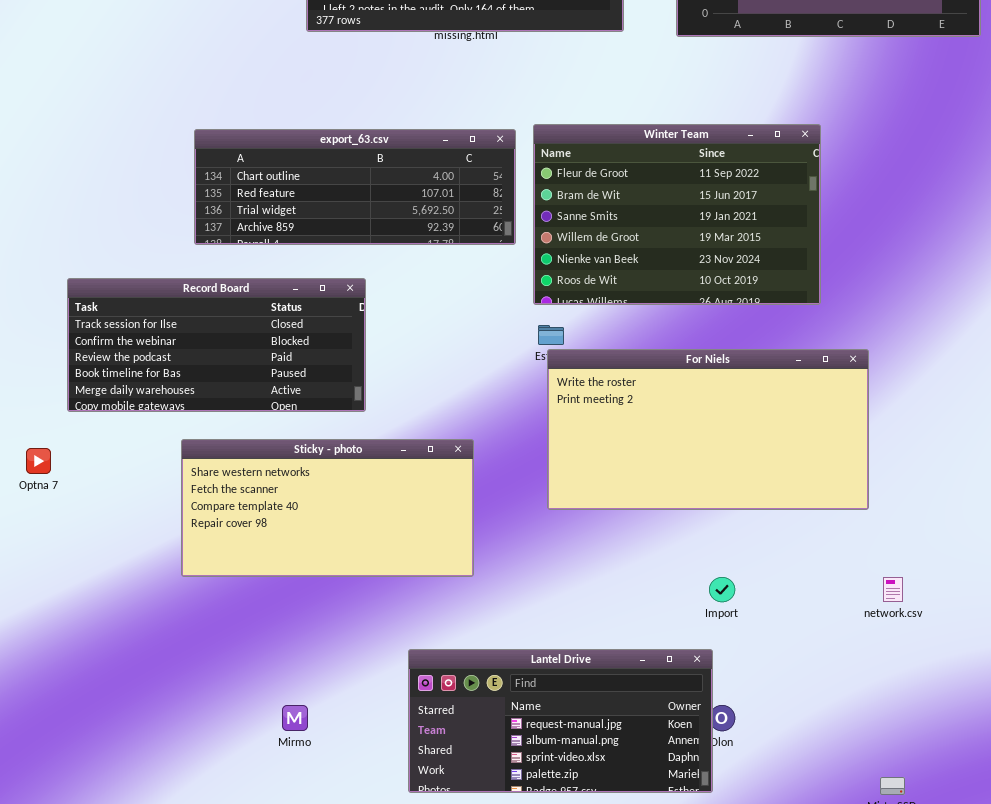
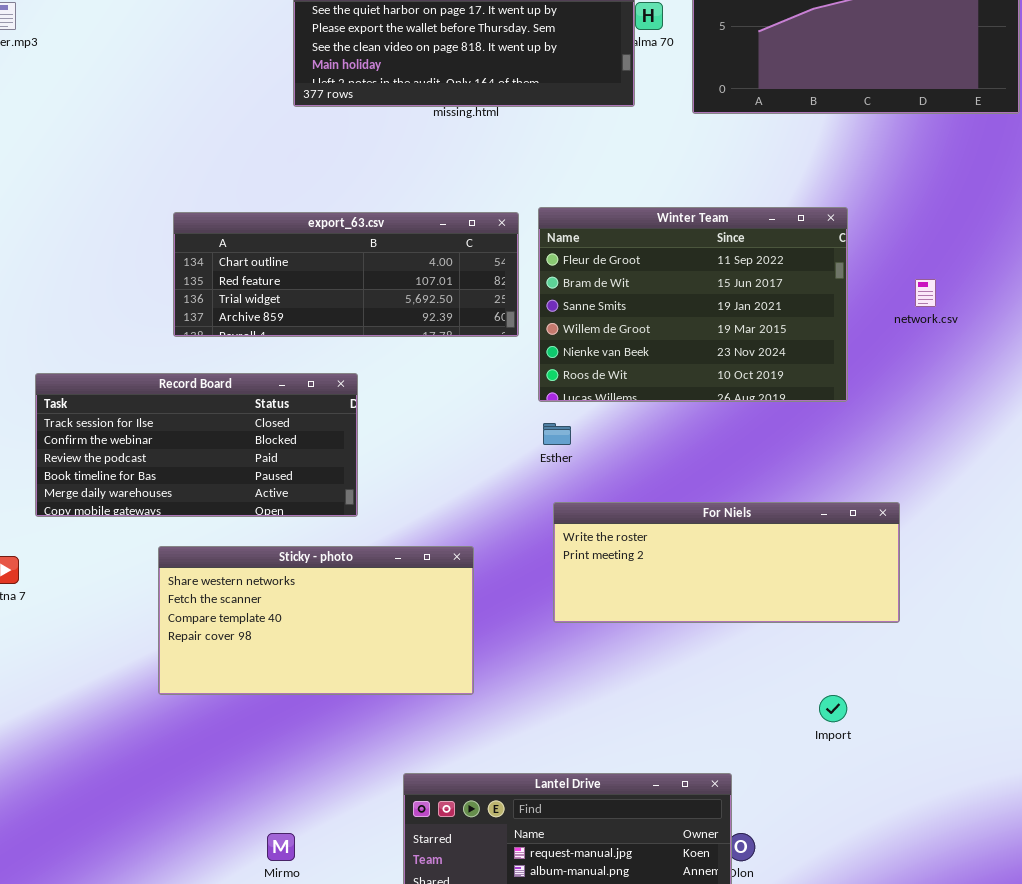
For Niels: [547,349,869,510] -> [553,502,900,623], resized
Import: [709,577,735,602] -> [819,695,847,722], moved
network.csv: [883,577,903,602] -> [915,279,936,307], moved

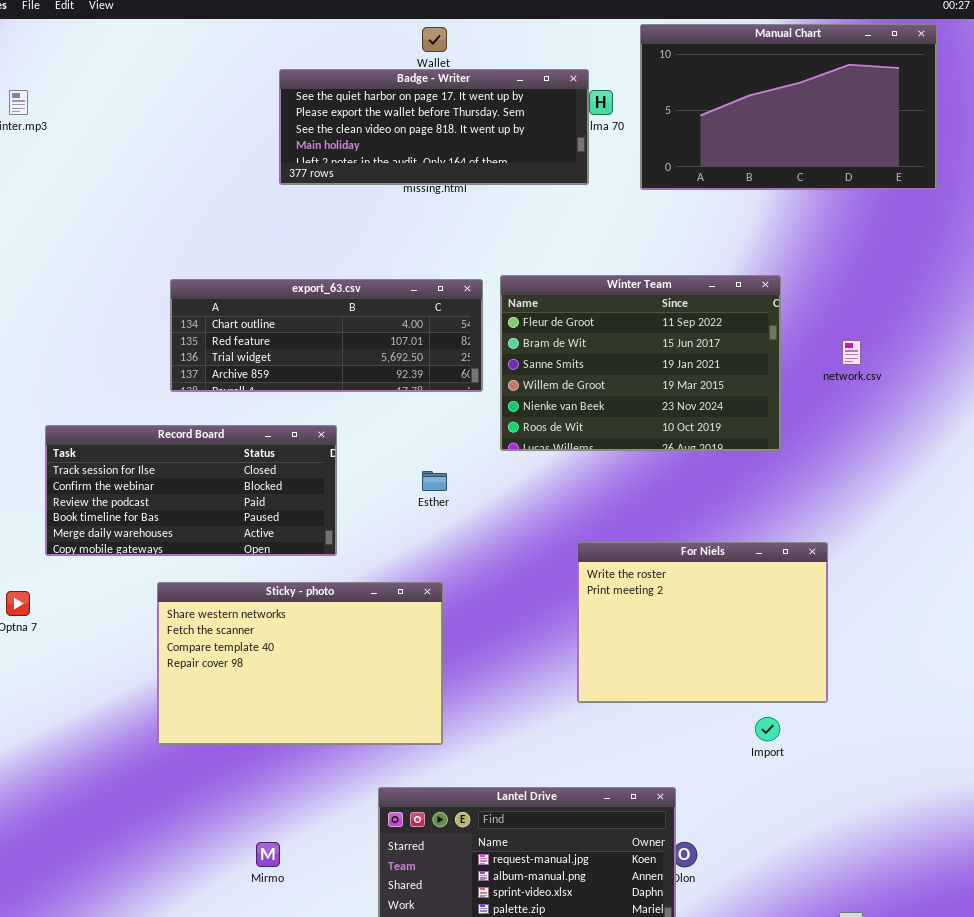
Esther: [543,423,571,445] -> [422,471,447,491], moved
For Niels: [553,502,900,623] -> [577,542,828,703], resized
Sticky - photo: [158,546,474,695] -> [157,582,443,745], resized

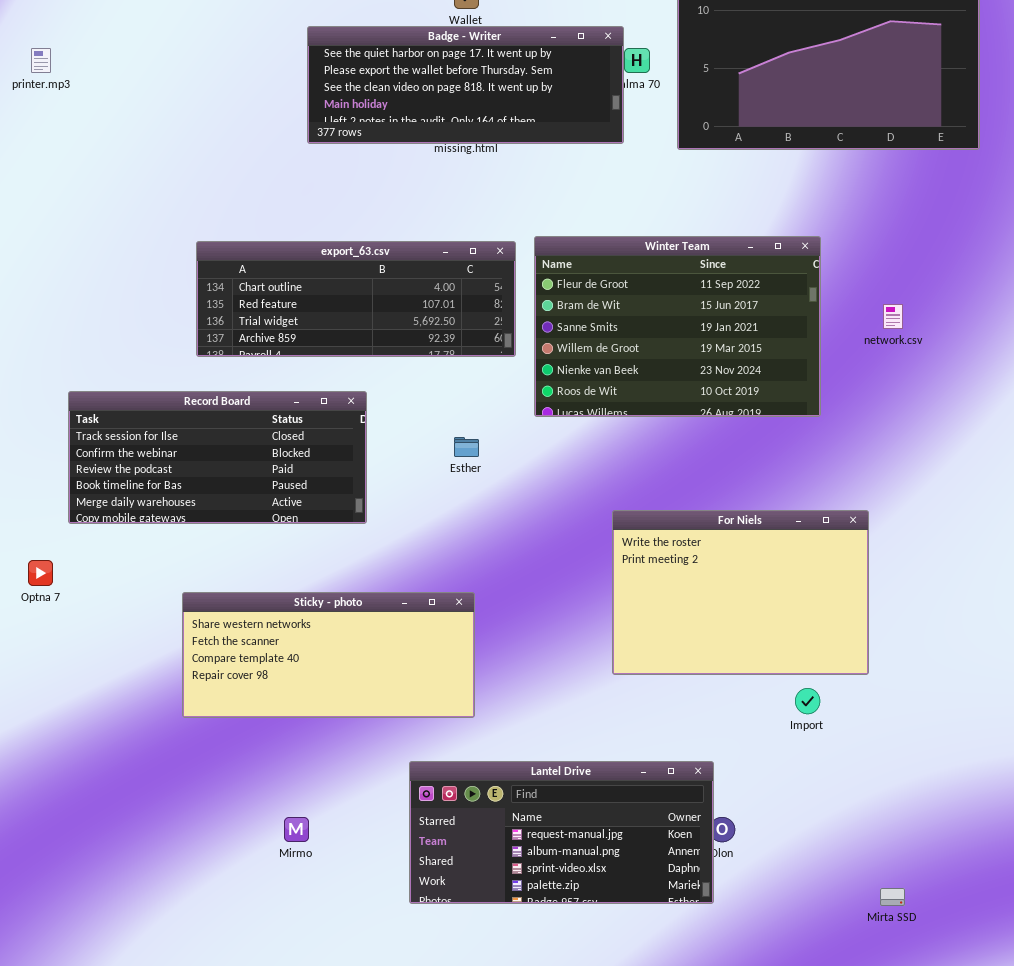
Sticky - photo: [157,582,443,745] -> [182,592,475,718], resized

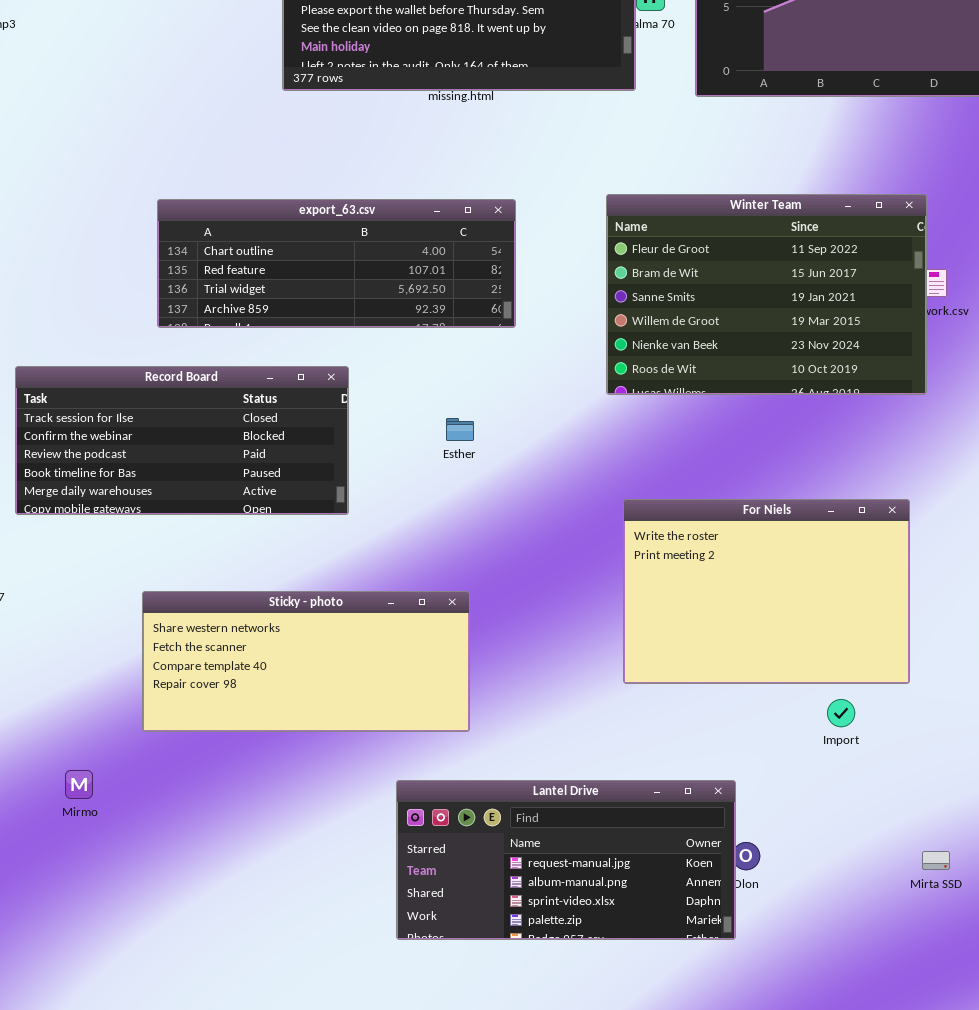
Winter Team: [534,236,821,417] -> [606,194,927,395], moved
Mirmo: [284,817,309,842] -> [65,770,93,799], moved
Mirta SSD: [880,888,905,906] -> [922,851,950,870], moved

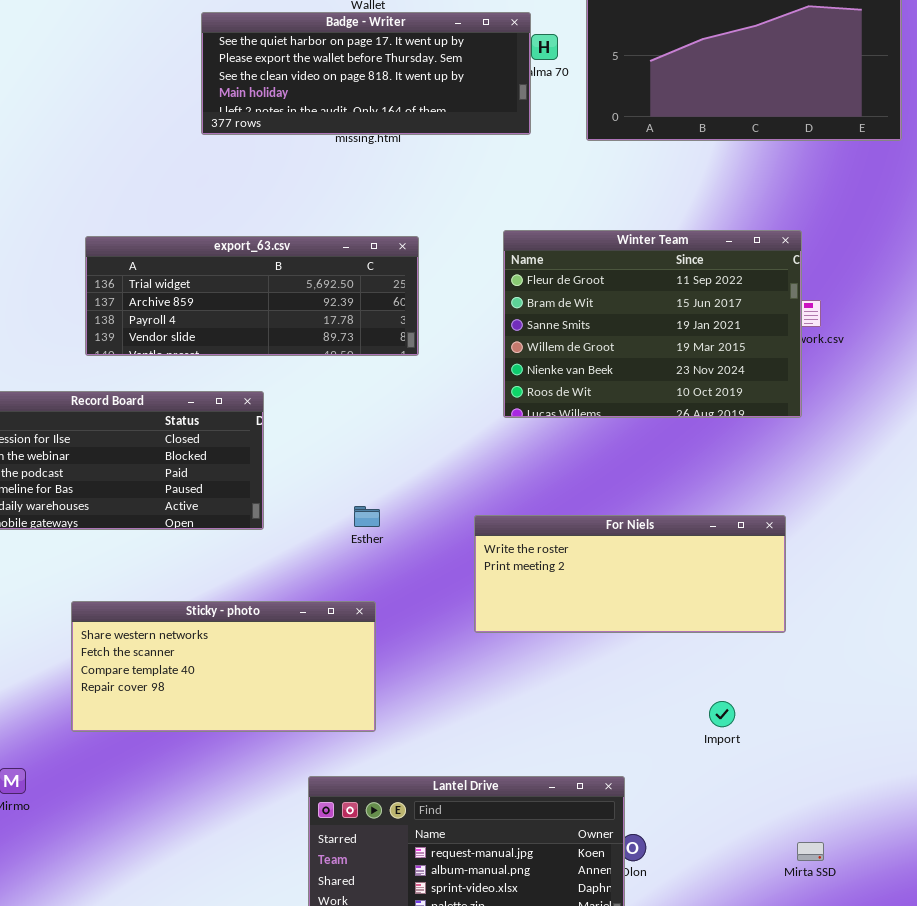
export_63.csv: [157,199,516,328] -> [85,236,419,356], scrolled down 2 rows
Esther: [446,418,474,441] -> [354,506,380,527], moved
For Niels: [623,499,910,684] -> [474,515,786,633], resized

